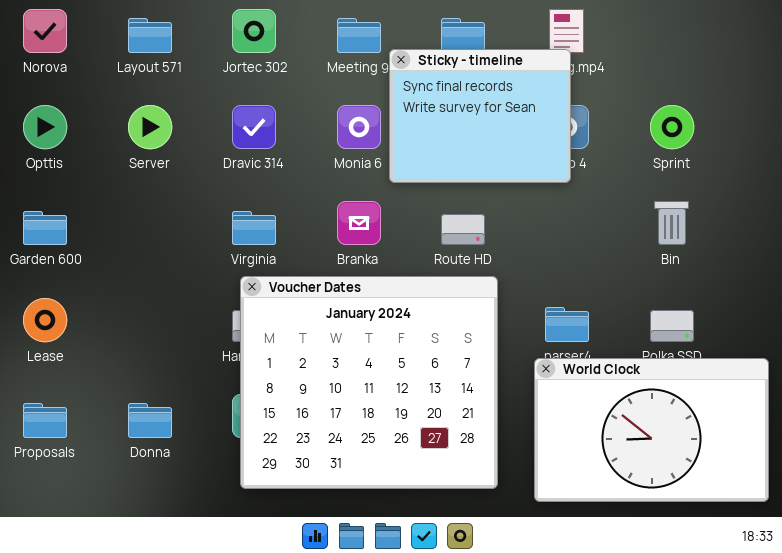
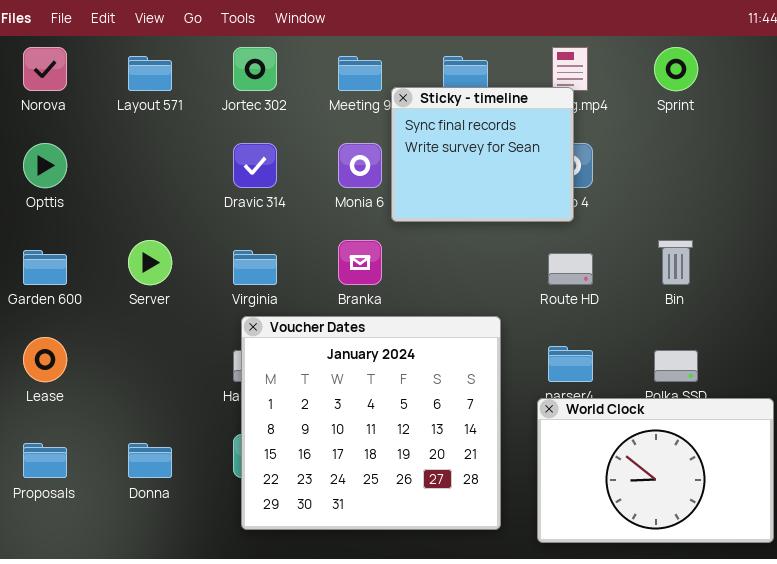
Server: [128,105,172,149] -> [128,240,172,285], moved
Sprint: [650,105,694,149] -> [654,47,698,91], moved
Route HD: [441,214,485,245] -> [548,253,593,285], moved

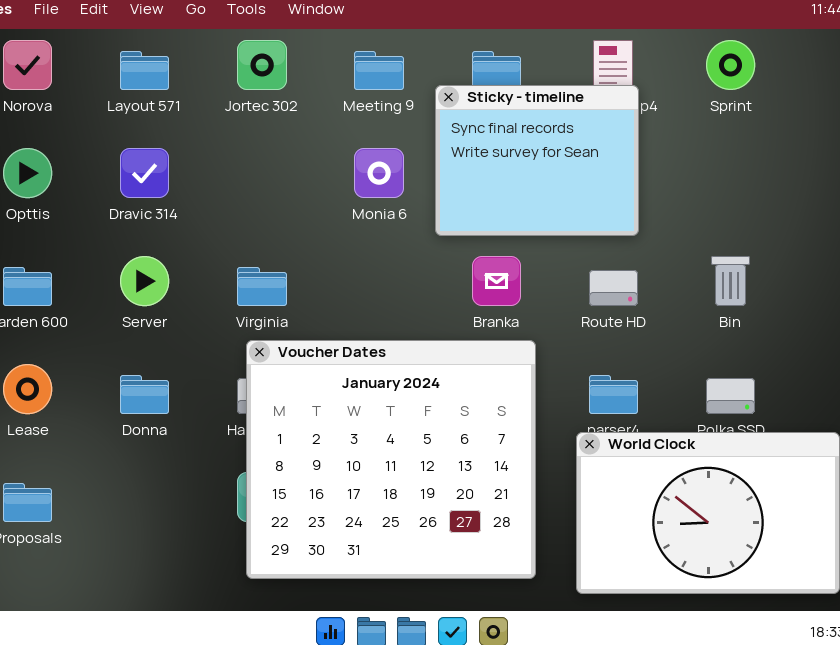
Sticky - timeline: [391,87,574,222] -> [435,85,639,236], moved
Dravic 314: [233,143,277,188] -> [120,148,169,198], moved
Branka: [338,240,382,285] -> [472,256,521,306], moved
Donna: [128,443,172,478] -> [120,375,169,414], moved

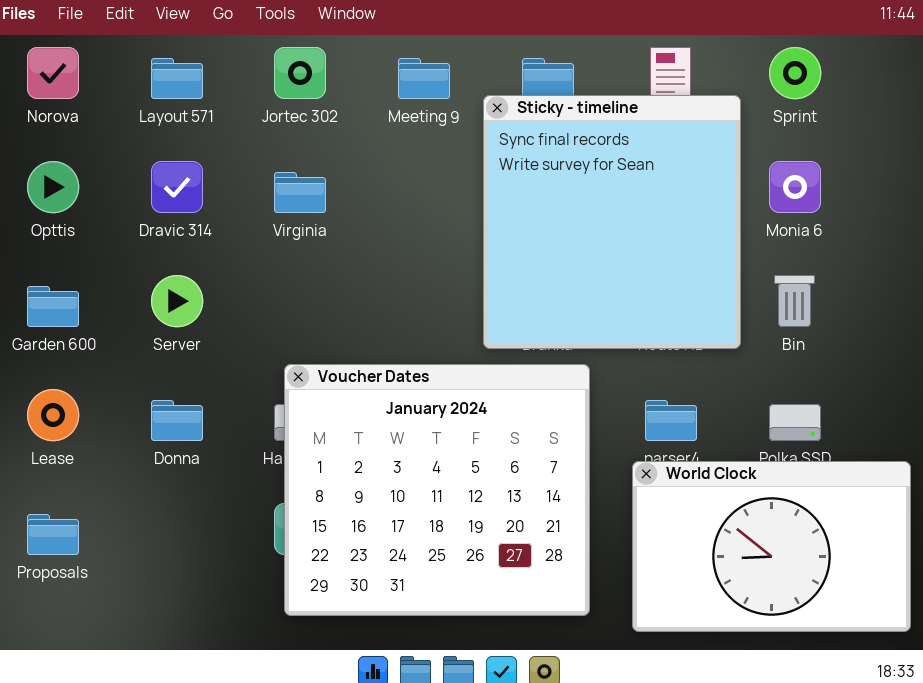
Sticky - timeline: [435,85,639,236] -> [483,95,741,349], resized
Monia 6: [354,148,404,198] -> [769,161,821,213], moved
Virginia: [237,267,287,306] -> [274,172,326,213], moved

